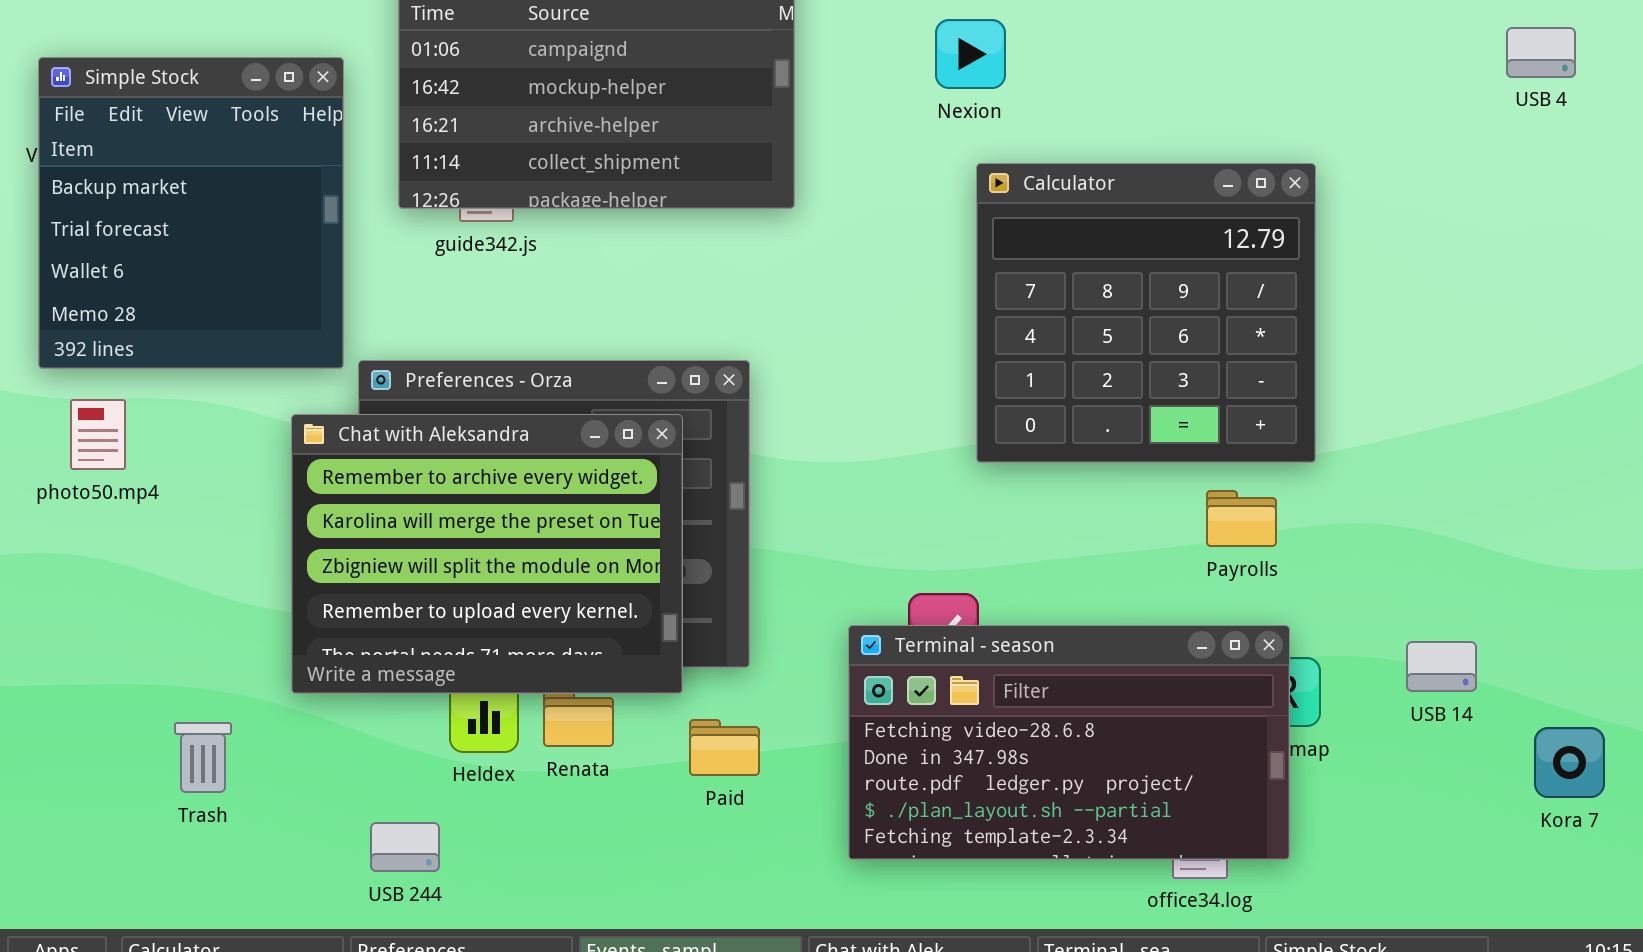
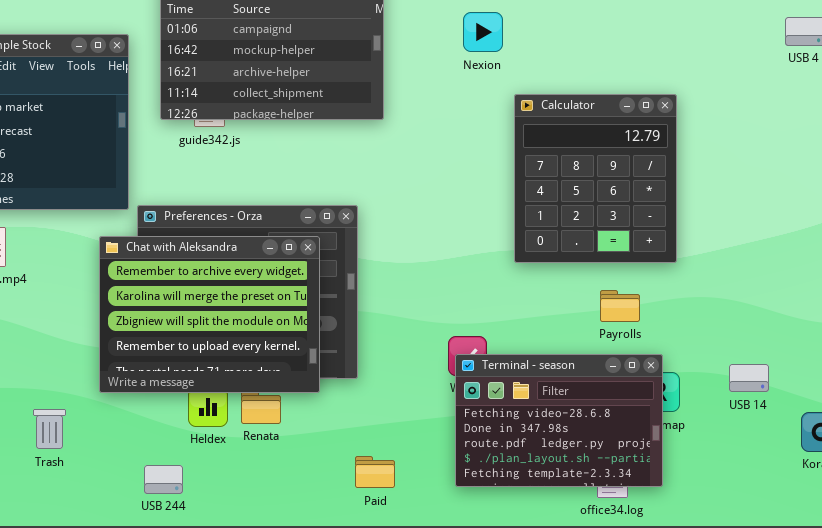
Calculator: [976,163,1316,463] -> [514,94,677,263], resized
Payrolls: [1206,490,1277,547] -> [600,290,640,322], moved
Terminal - season: [848,625,1290,860] -> [455,354,663,487], resized
Paid: [689,719,760,776] -> [355,456,395,488], moved

